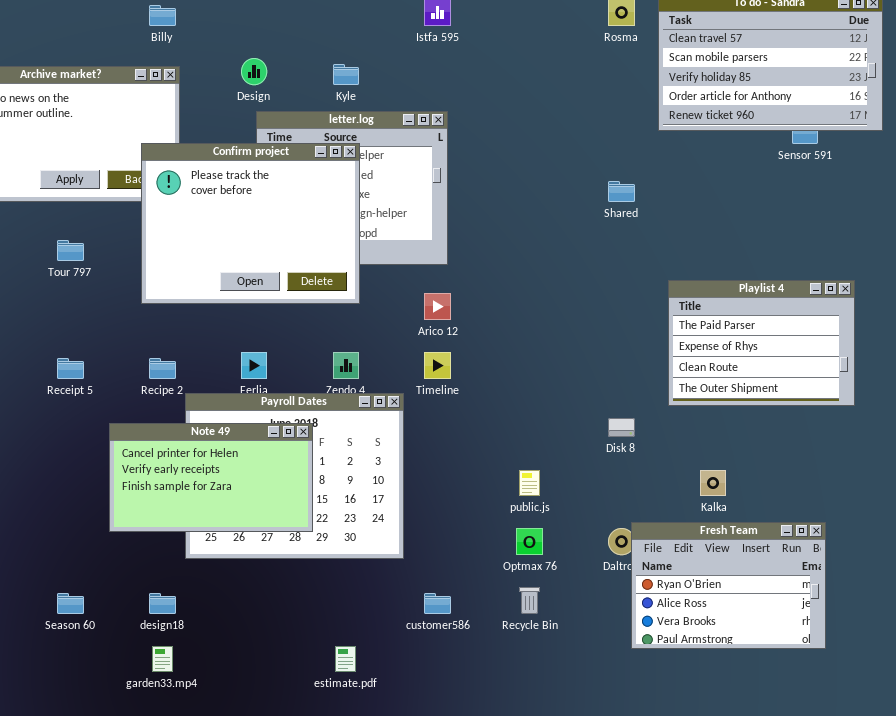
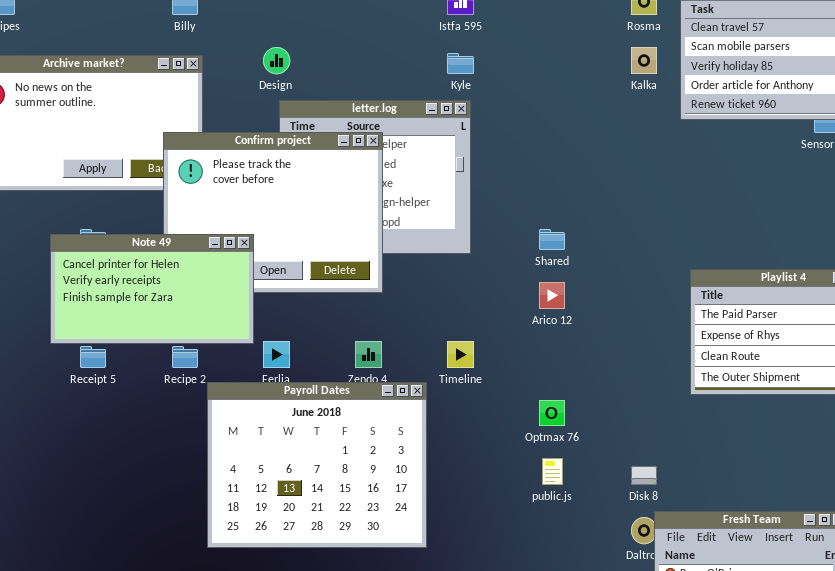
Kyle: [333,64,359,85] -> [447,53,474,74], moved
Shared: [608,181,635,202] -> [539,229,565,250], moved
Arico 12: [424,293,451,320] -> [539,282,565,309], moved
Disk 8: [608,418,635,437] -> [631,466,657,485], moved
Note 49: [109,423,313,532] -> [50,234,254,344], moved
Kalka: [700,470,726,496] -> [631,47,657,74], moved
Optmax 76: [516,528,543,555] -> [539,400,565,426], moved

